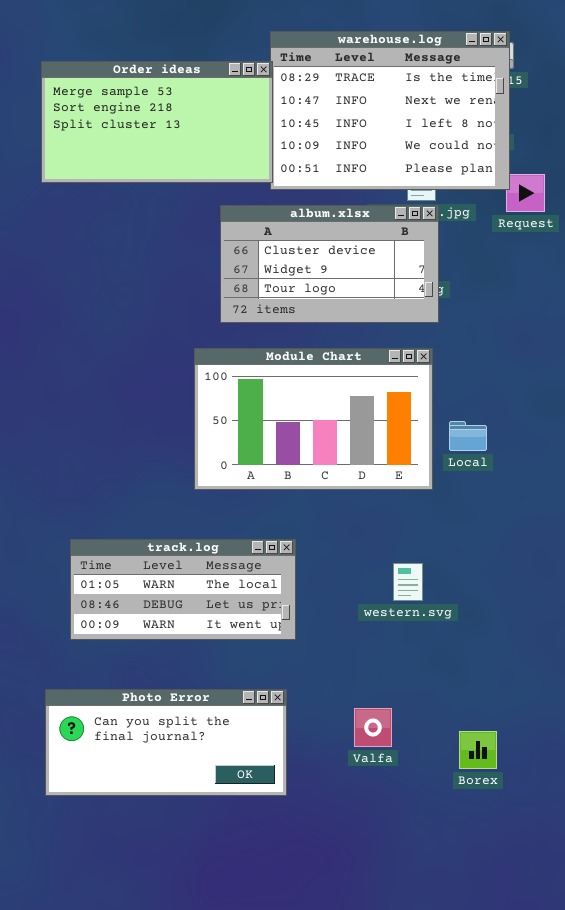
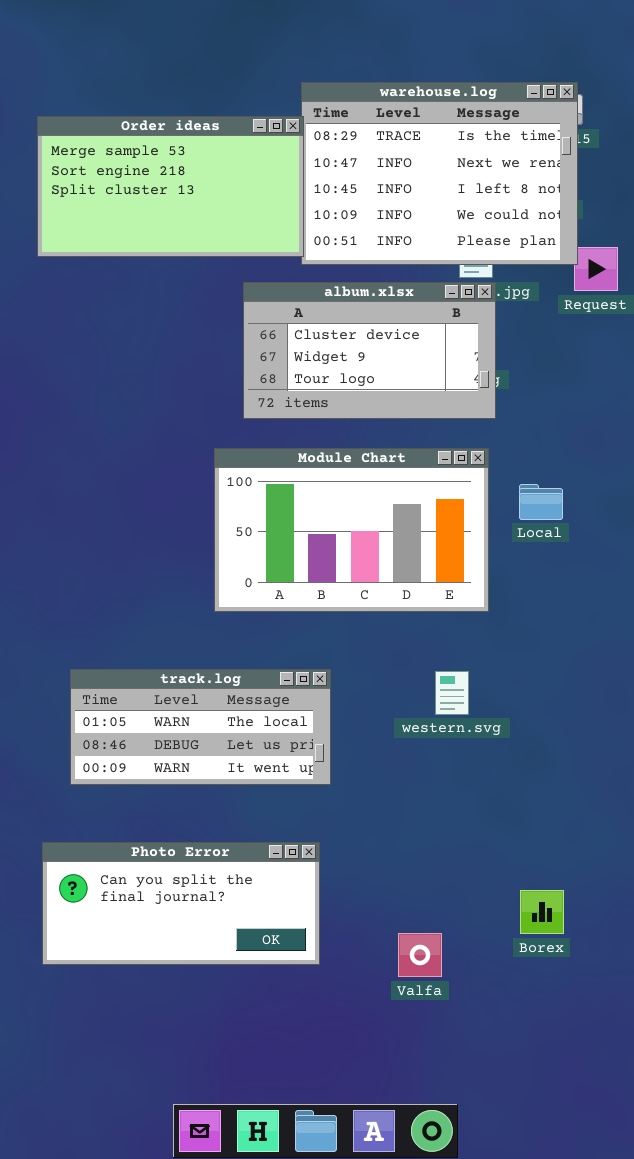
Local: [449,421,487,451] -> [519,484,563,520], moved
western.svg: [393,563,423,601] -> [435,671,469,715], moved
Valfa: [354,708,392,747] -> [398,933,442,977], moved

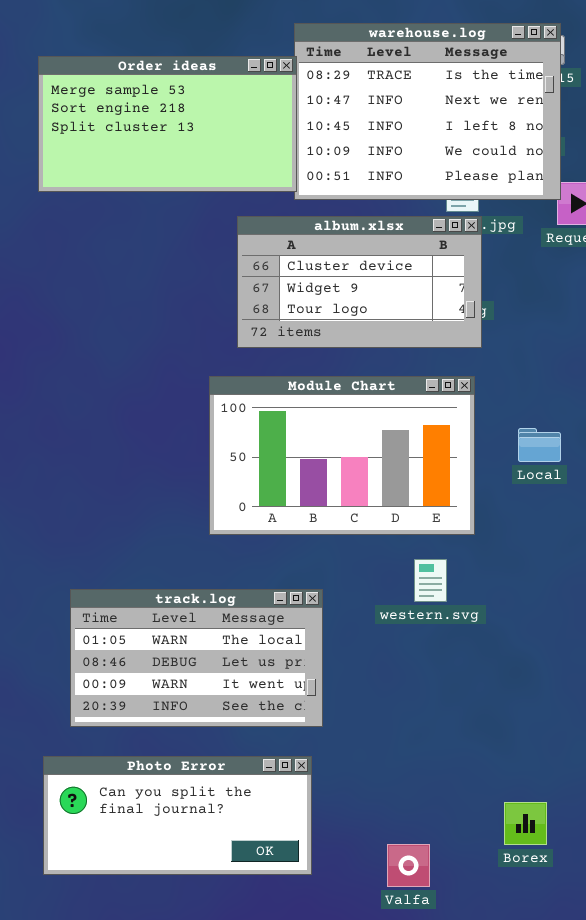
Local: [519,484,563,520] -> [518,428,561,462], moved
track.log: [70,669,331,785] -> [70,589,323,727], resized
western.svg: [435,671,469,715] -> [414,559,447,602], moved

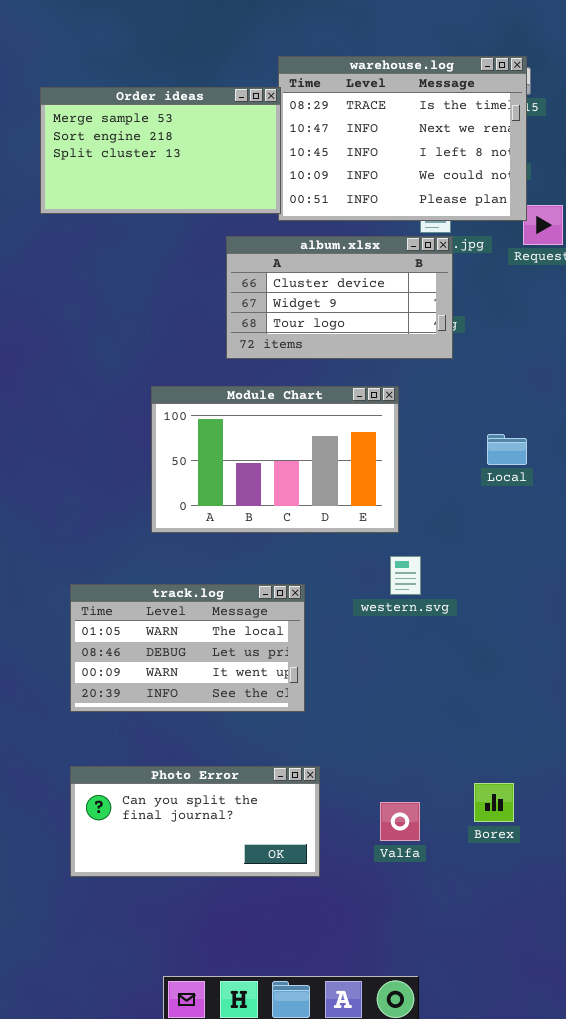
Module Chart: [209,376,475,535] -> [151,386,399,533], moved
Photo Error: [43,756,312,875] -> [70,766,320,877], moved
Valfa: [387,844,430,887] -> [380,802,420,841], moved

